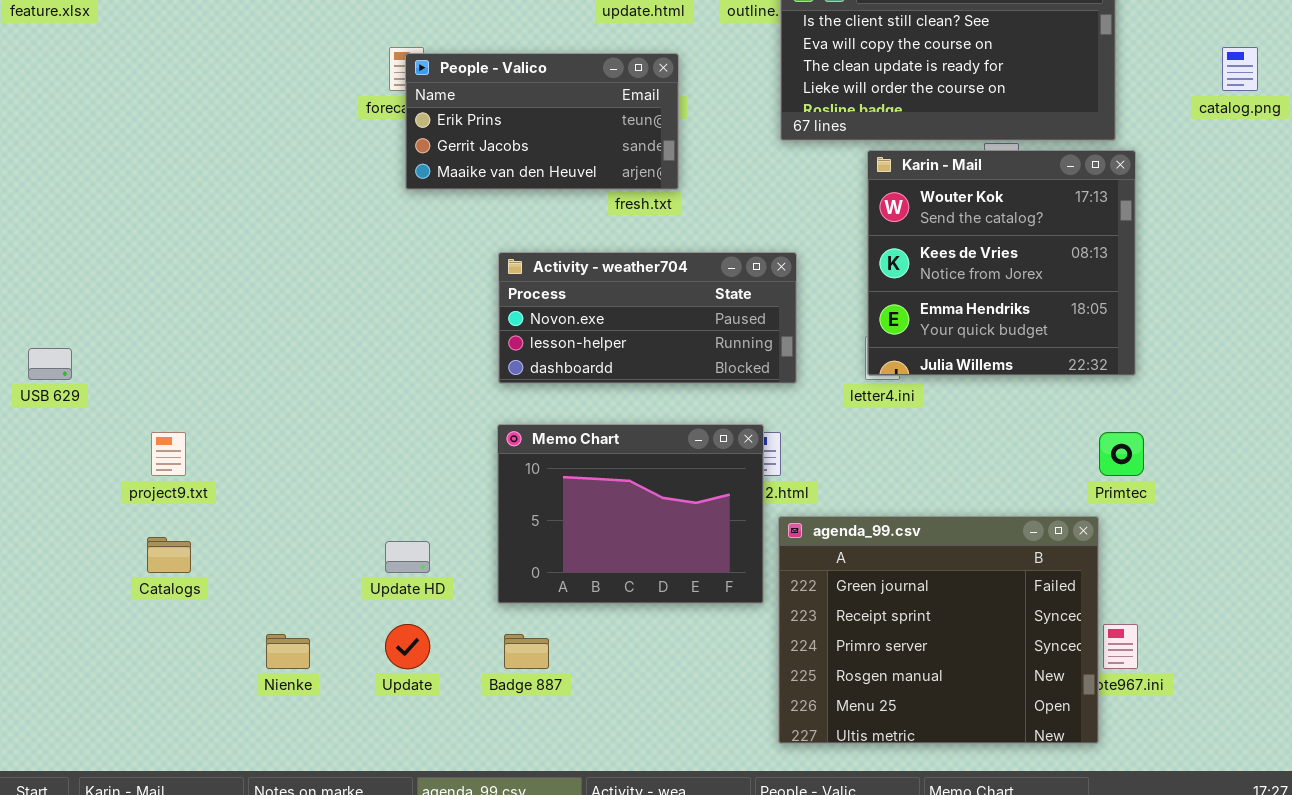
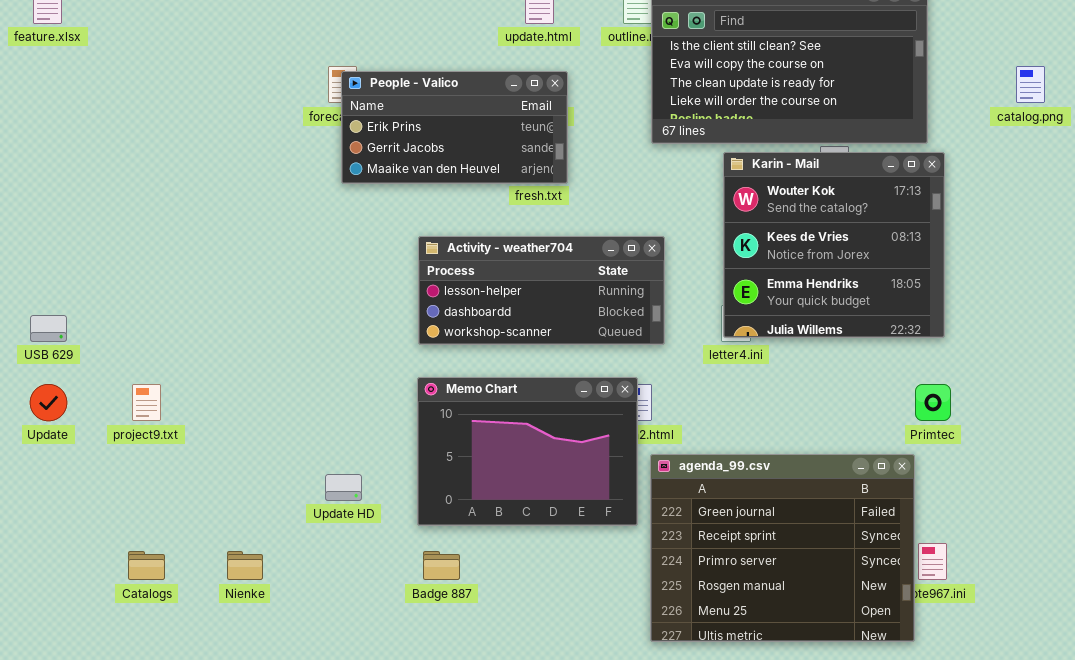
Activity - weather704: [498,252,797,384] -> [418,236,665,345], scrolled down 1 row
Catalogs: [147,537,191,573] -> [128,551,165,580], moved
Update: [385,624,430,669] -> [30,384,67,421], moved

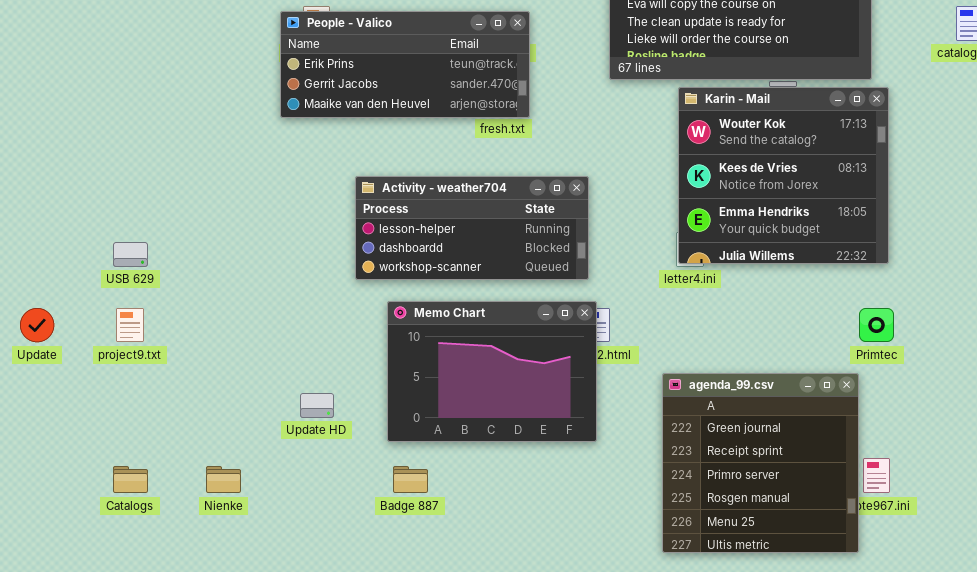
People - Valico: [341,71,568,184] -> [280,11,530,118], resized
Activity - weather704: [418,236,665,345] -> [355,176,589,280], moved
USB 629: [30,315,67,342] -> [113,242,148,267], moved
agenda_99.csv: [650,454,915,642] -> [662,373,859,553], resized

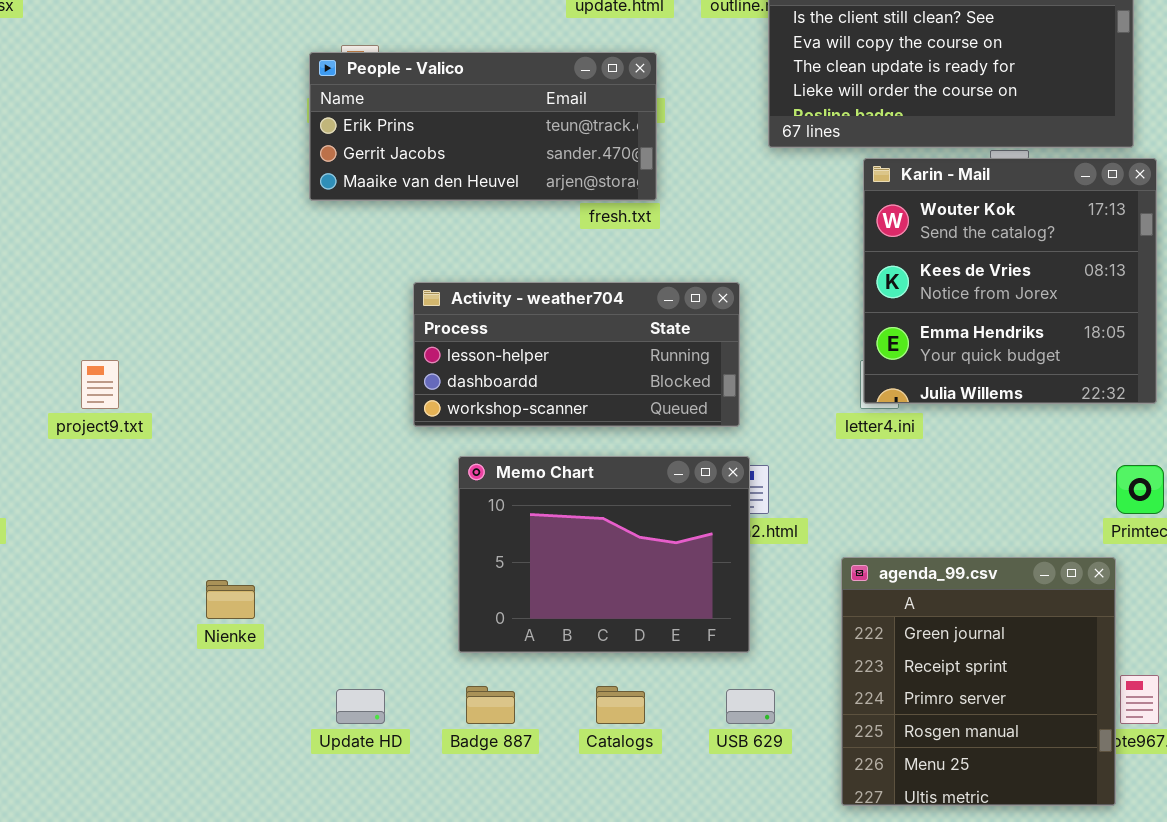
USB 629: [113,242,148,267] -> [726,689,775,724], moved
project9.txt: [116,308,144,342] -> [81,360,119,409], moved
Update HD: [300,393,334,418] -> [336,689,385,724], moved
Catalogs: [113,466,148,493] -> [596,686,645,724], moved
Nienke: [206,466,241,493] -> [206,580,255,619], moved

